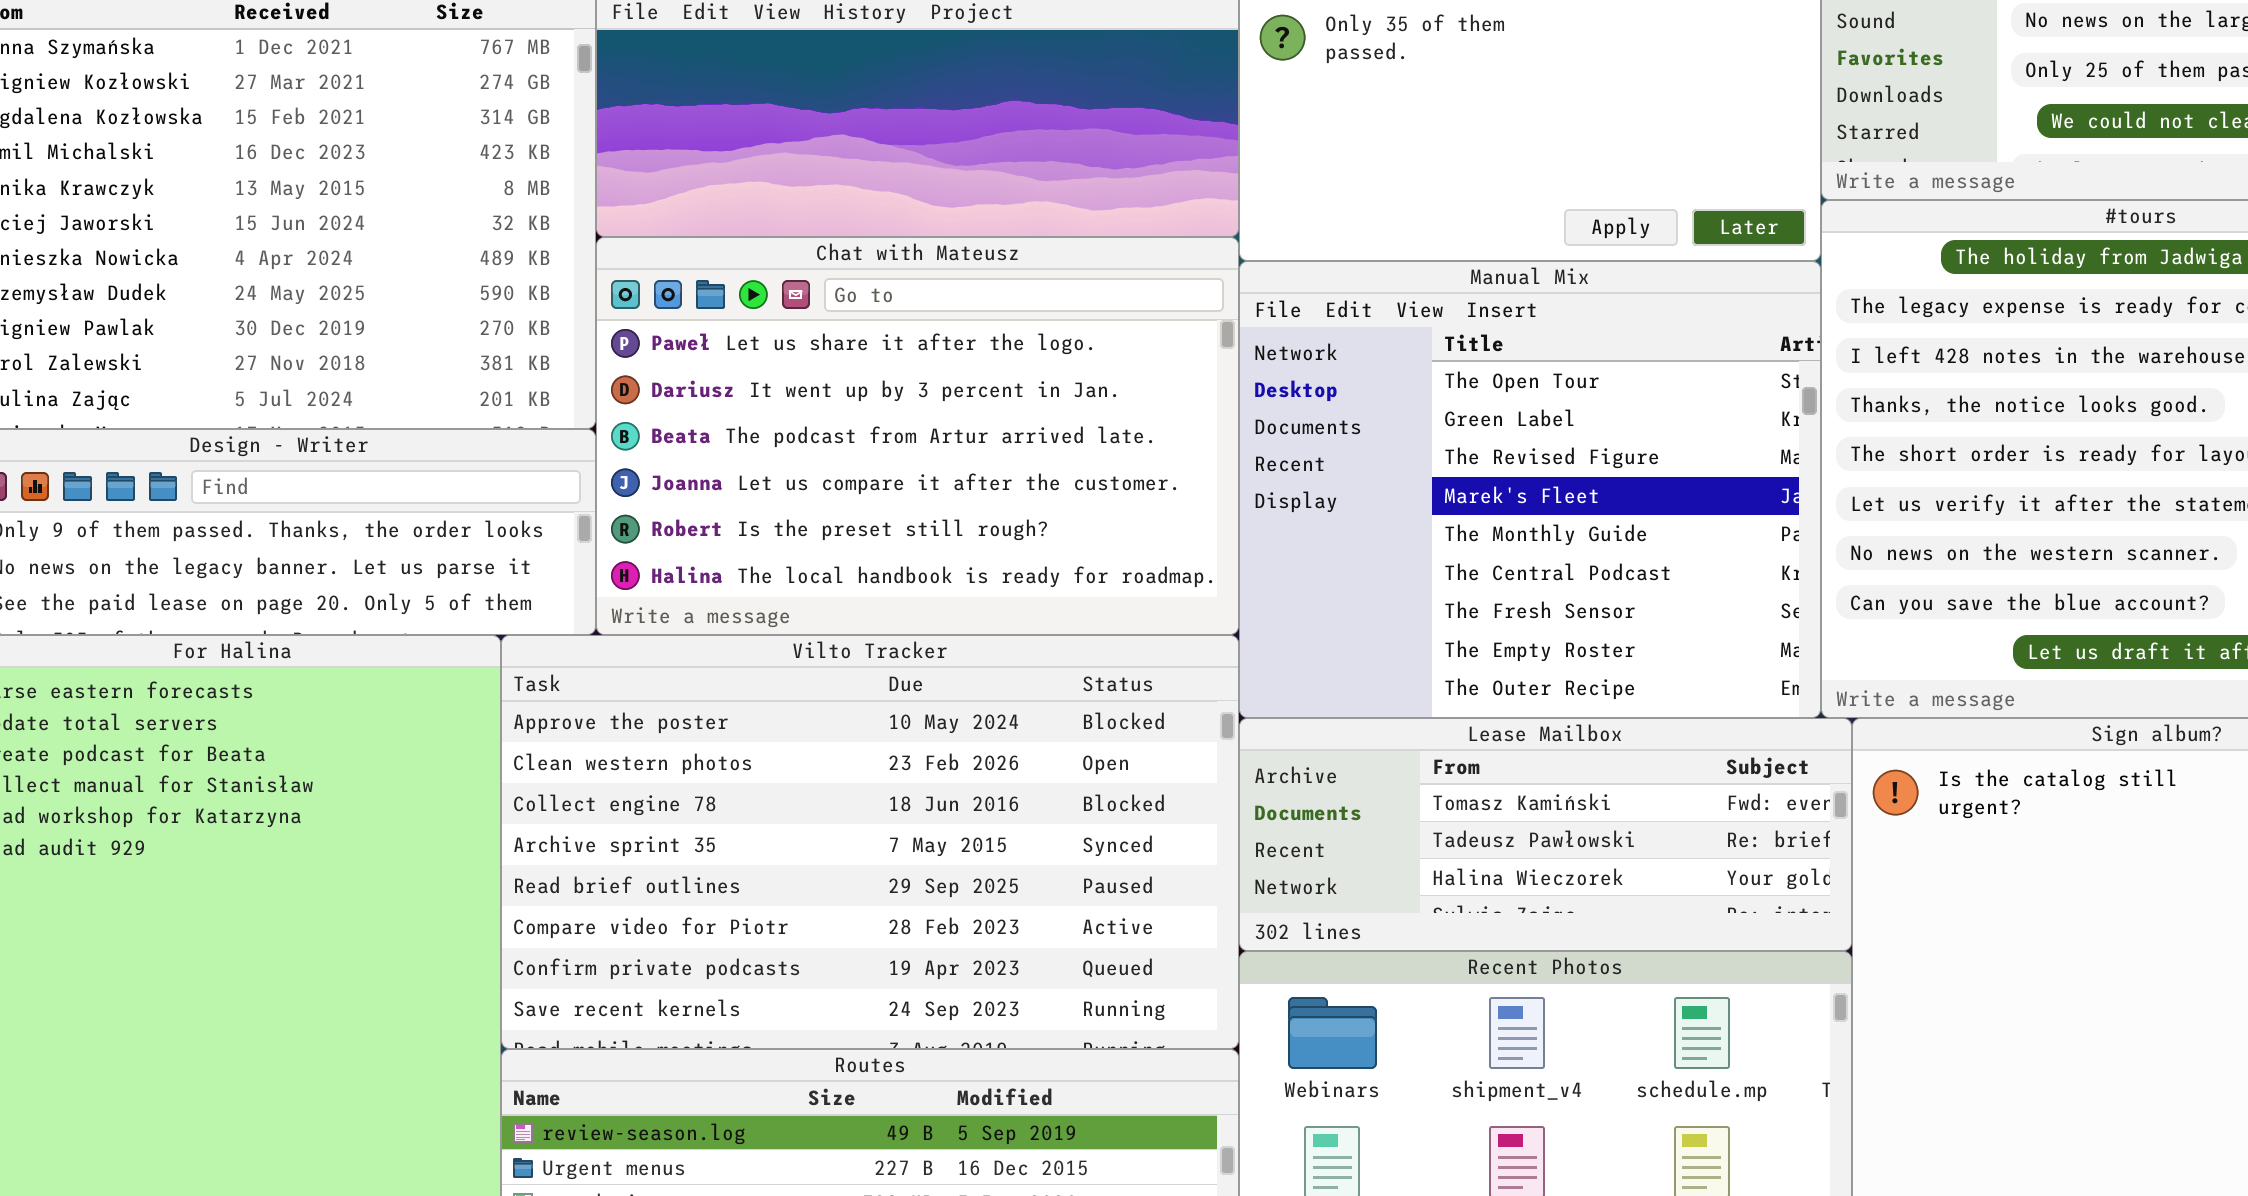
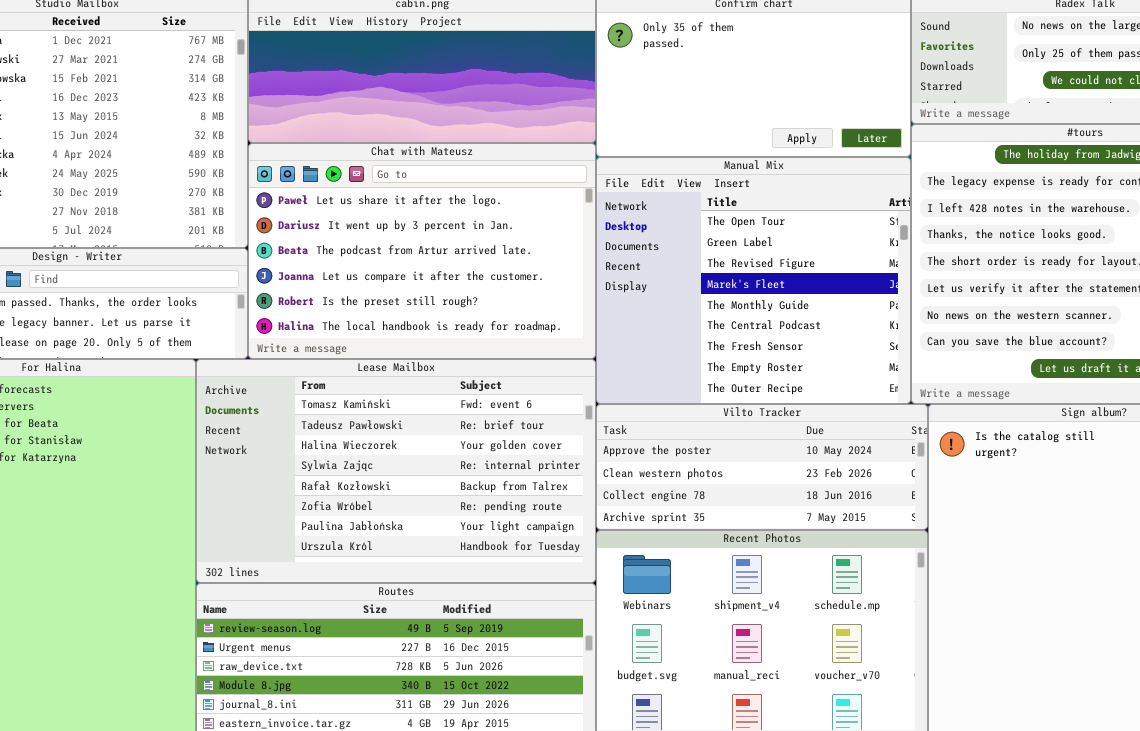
Vilto Tracker: [501,635,1239,1049] -> [596,404,928,530], moved, resized
Lease Mailbox: [1239,718,1852,951] -> [196,359,596,583], moved, resized

